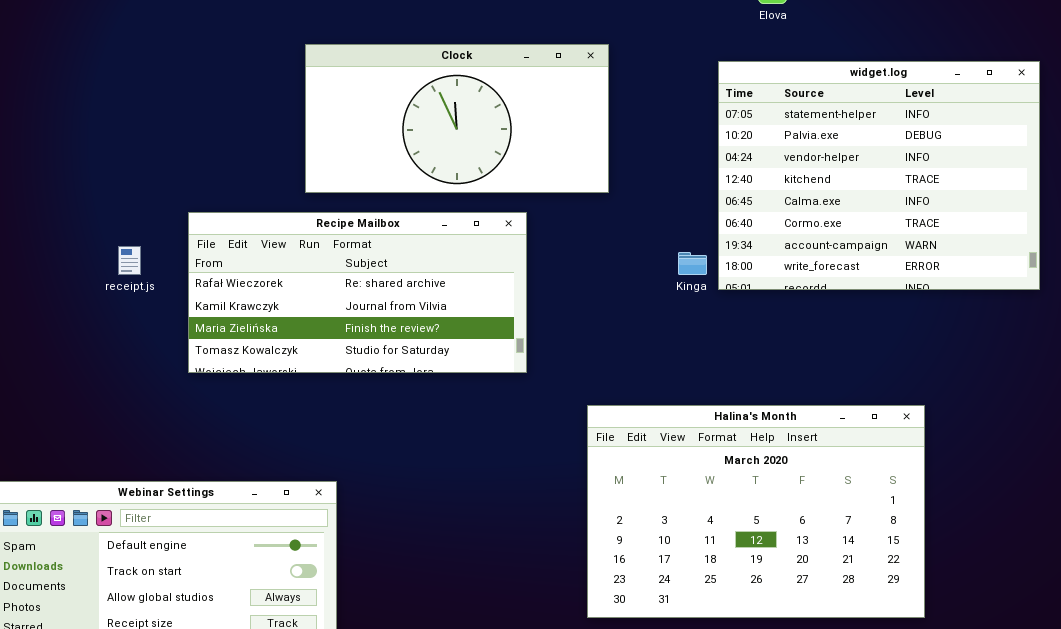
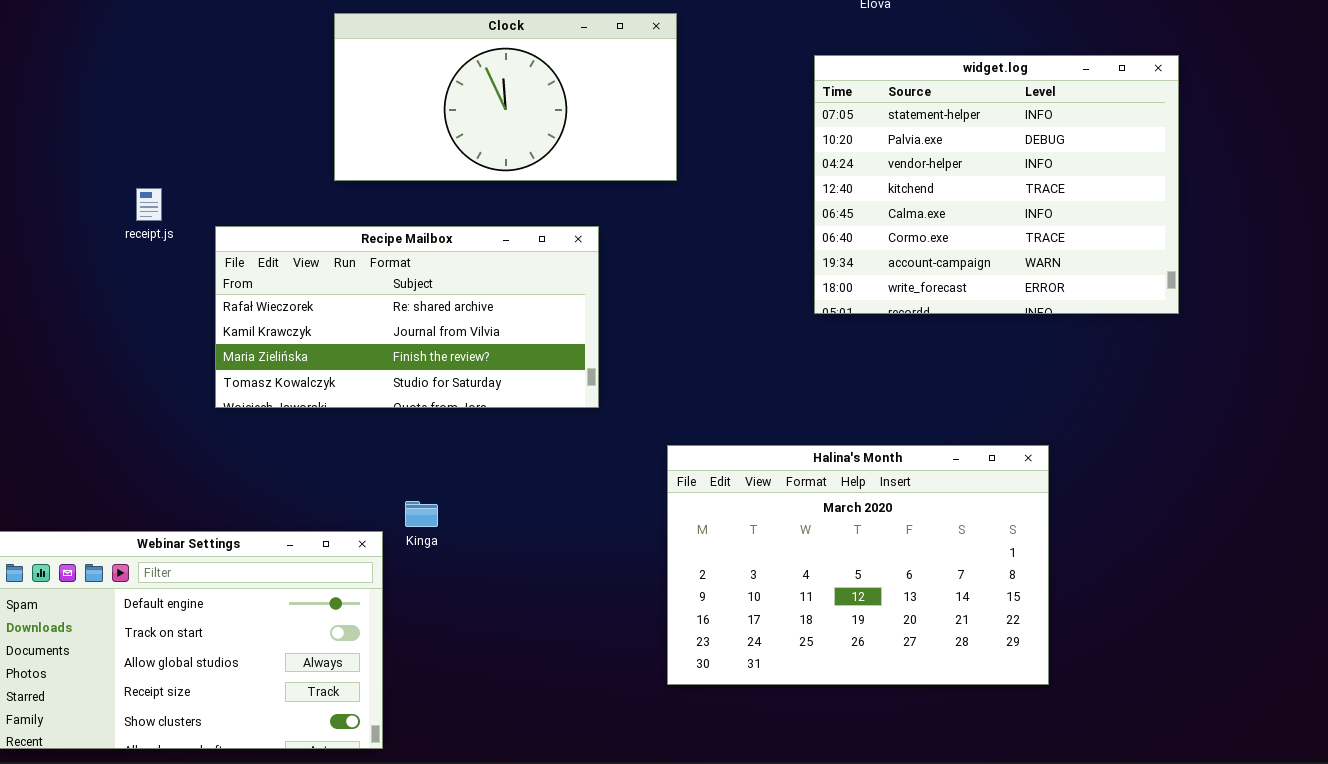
Clock: [305,44,609,193] -> [334,13,677,181], moved
receipt.js: [118,246,141,275] -> [136,188,162,221], moved
Kinga: [678,252,707,275] -> [405,501,438,527], moved

